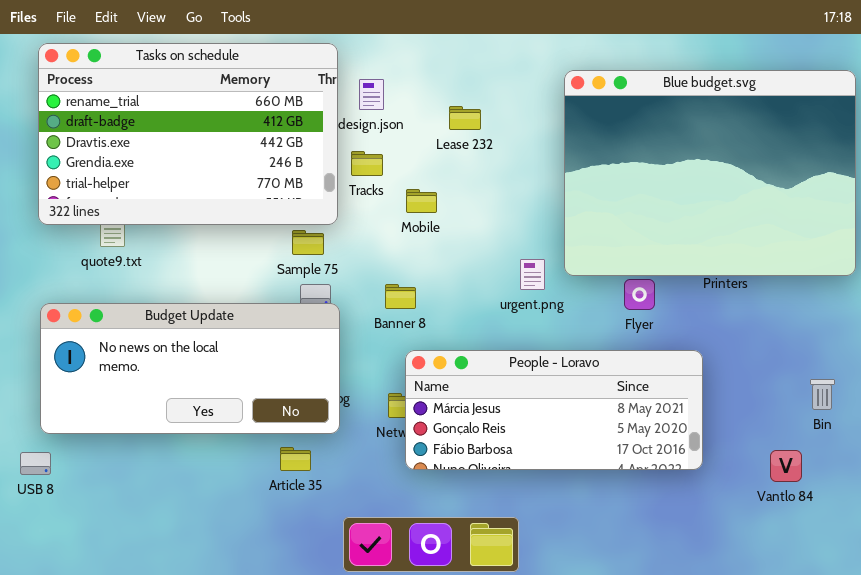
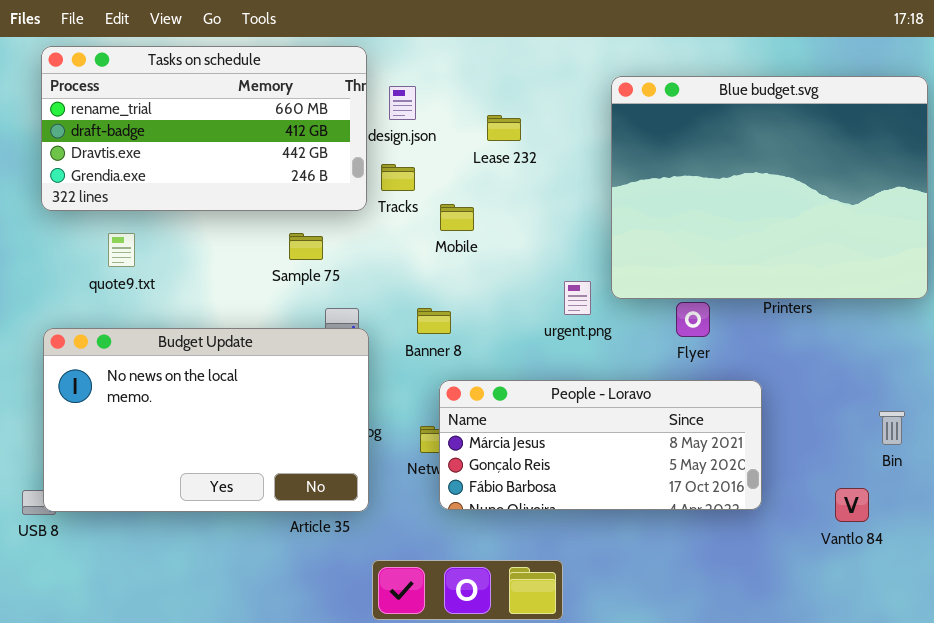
Tasks on schedule: [38,43,338,225] -> [41,46,367,211], resized
Sample 75: [292,230,324,255] -> [289,233,323,260], moved
Budget Update: [40,303,340,434] -> [43,328,369,512], resized

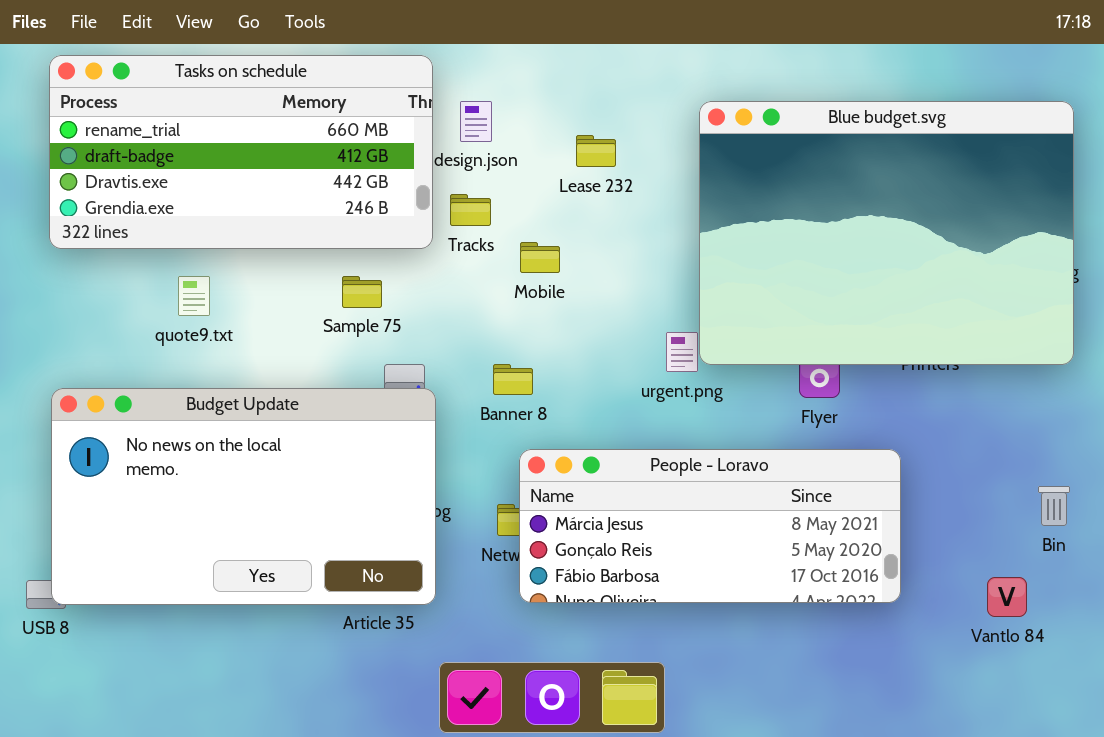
Blue budget.svg: [611,76,928,299] -> [699,101,1074,365], moved
quote9.txt: [108,233,135,267] -> [178,276,210,316], moved

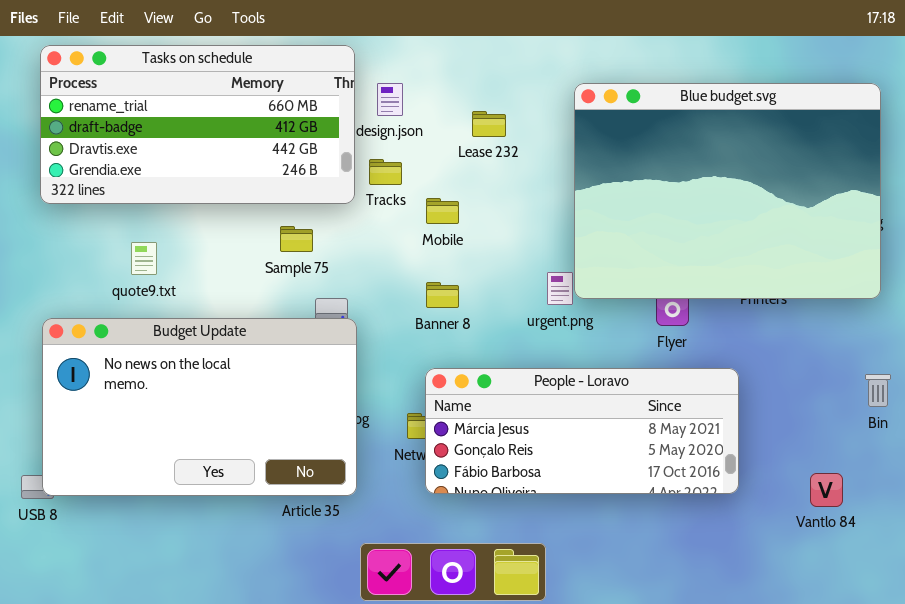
quote9.txt: [178,276,210,316] -> [131,242,157,275], moved
Banner 8: [493,364,533,395] -> [426,282,459,308], moved
Bin: [1038,486,1070,526] -> [865,374,891,407], moved

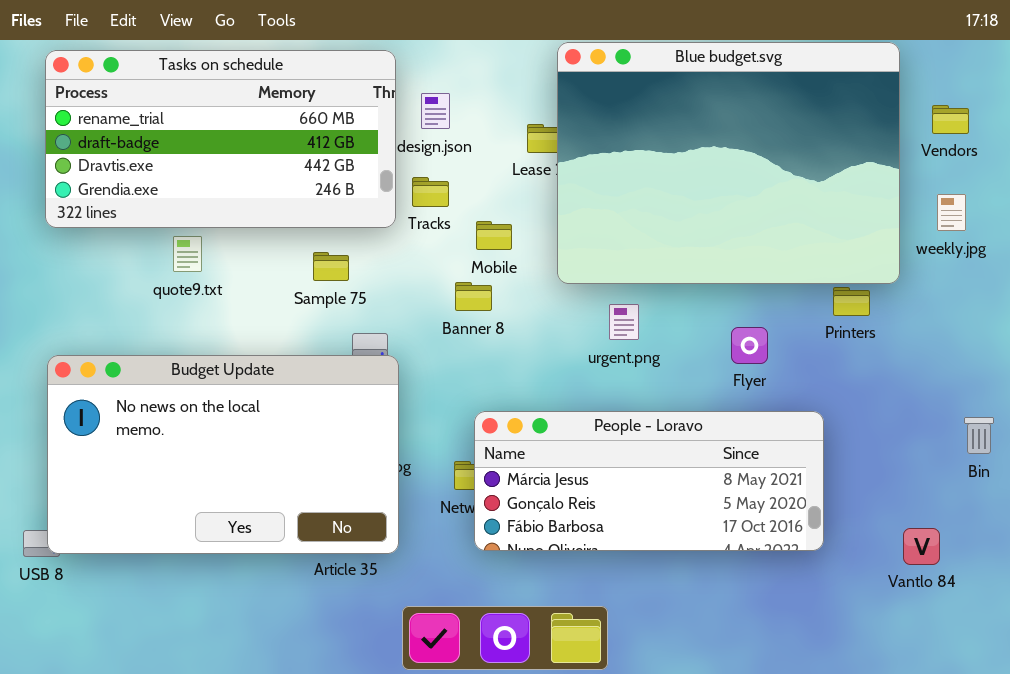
Blue budget.svg: [574,83,881,299] -> [557,42,900,284], moved
quote9.txt: [131,242,157,275] -> [173,236,202,272], moved
Banner 8: [426,282,459,308] -> [455,282,492,311], moved

